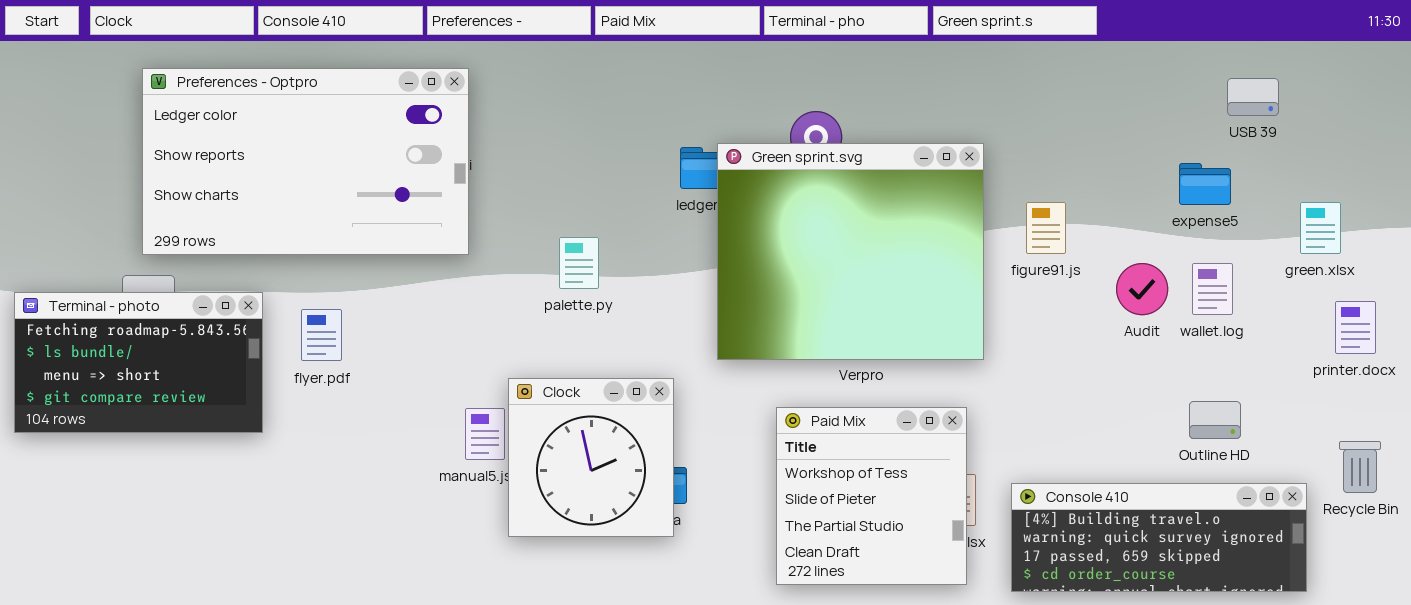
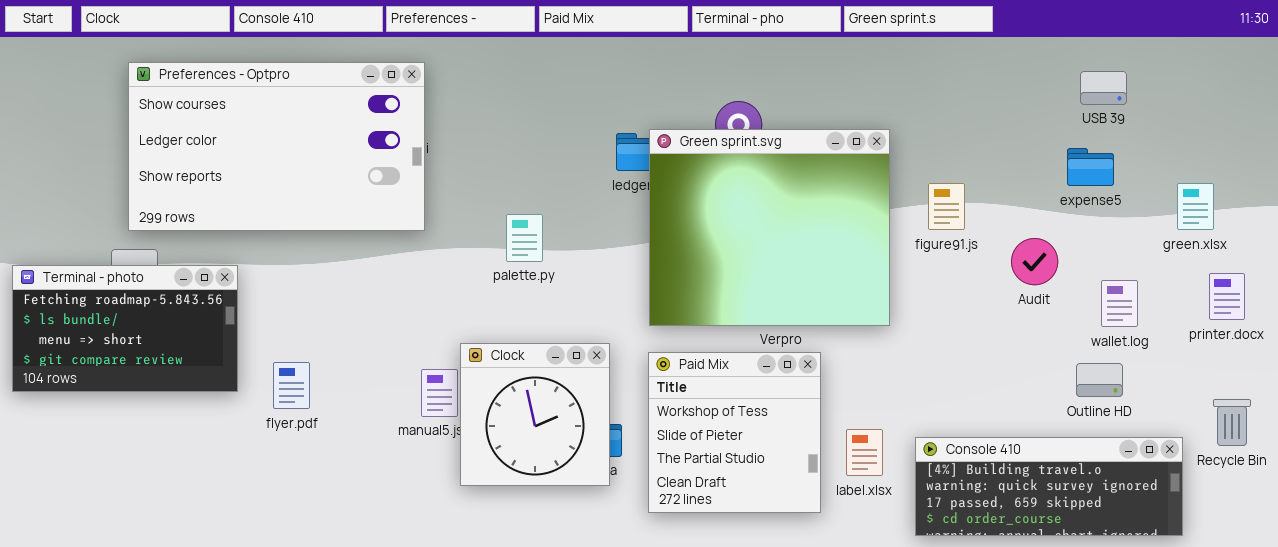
Preferences - Optpro: [142,68,469,255] -> [128,62,425,231], scrolled up 1 row
USB 39: [1227,78,1279,116] -> [1080,71,1127,105], moved
wallet.log: [1192,263,1233,315] -> [1101,280,1138,327], moved
flyer.pdf: [301,309,342,361] -> [273,362,310,409], moved
Paid Mix: [776,407,967,585] -> [648,352,821,513], moved

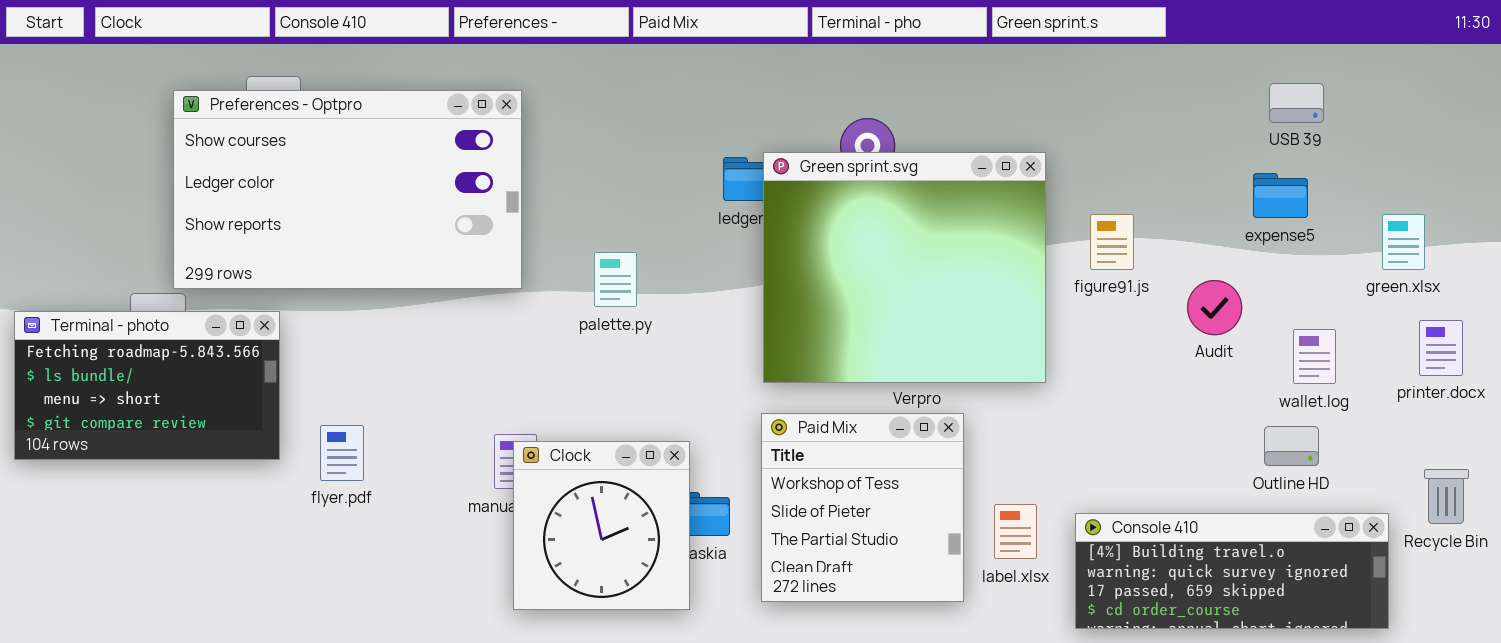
Preferences - Optpro: [128,62,425,231] -> [173,90,522,289], moved
Clock: [460,343,610,486] -> [513,441,690,610], moved

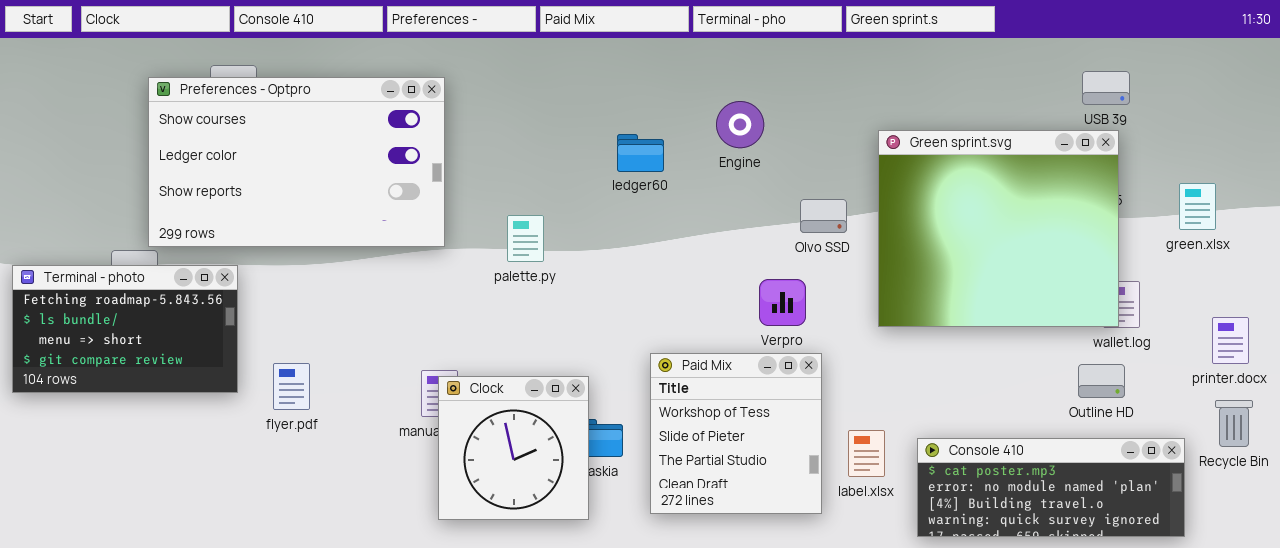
Green sprint.svg: [763,152,1046,383] -> [878,130,1119,327], moved
printer.docx: [1419,320,1463,376] -> [1212,317,1249,364], moved
Console 410: [1075,513,1389,629] -> [917,438,1185,537], scrolled up 2 rows

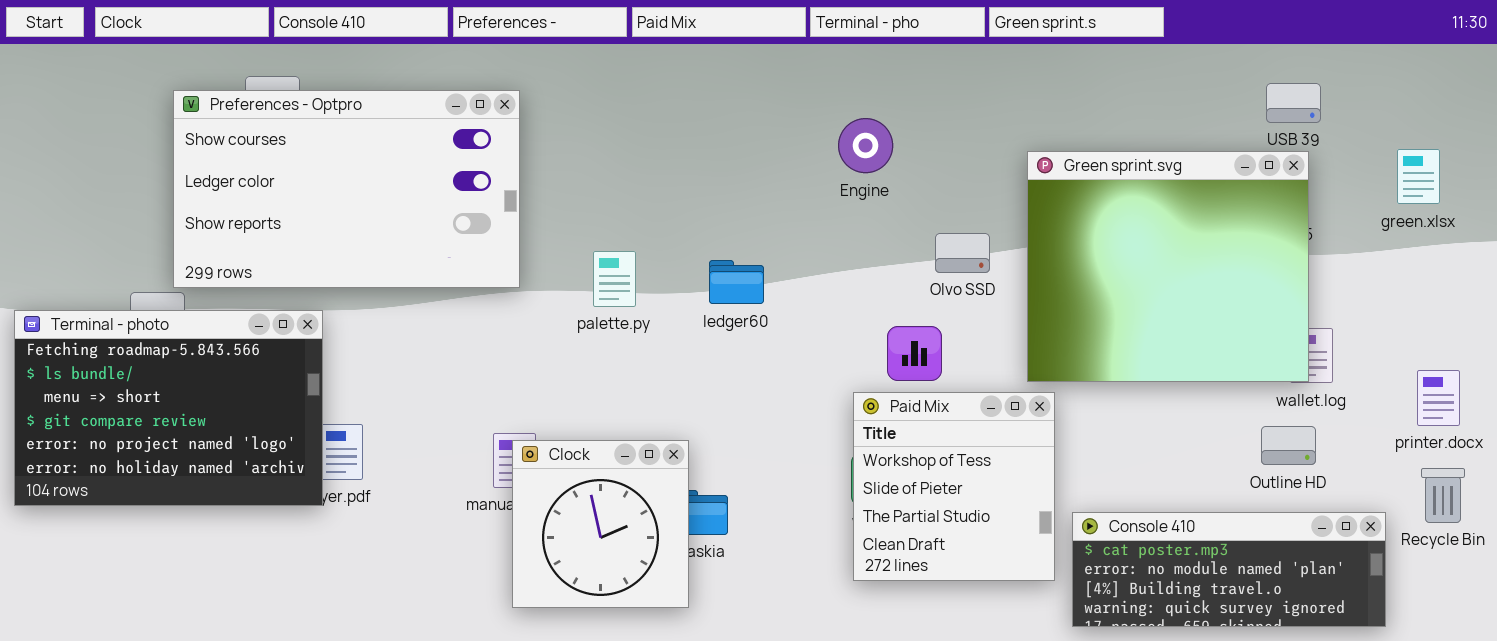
ledger60: [617,134,664,172] -> [709,260,764,304], moved
green.xlsx: [1179,183,1216,230] -> [1397,149,1440,204], moved
Terminal - photo: [12,265,238,393] -> [14,310,323,506], resized
Paid Mix: [650,353,822,514] -> [853,392,1055,581], moved

